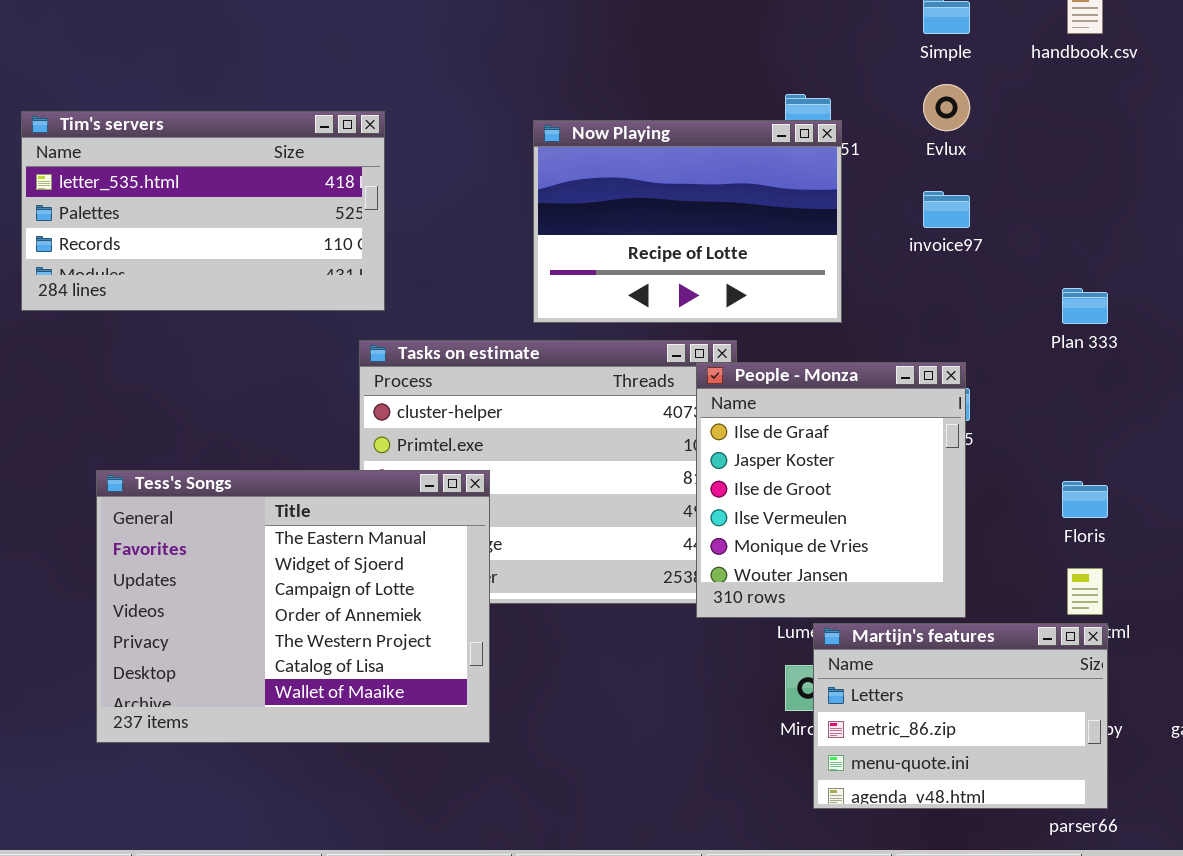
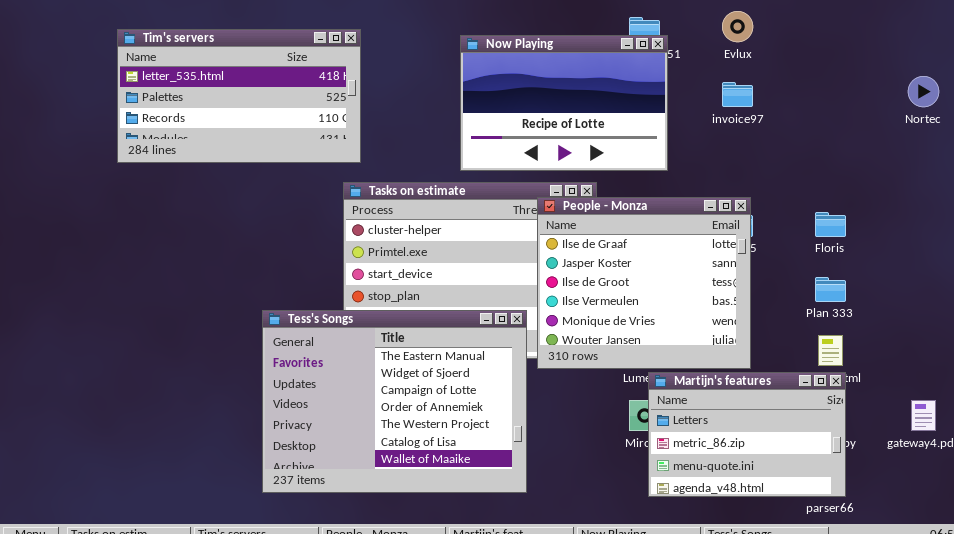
Plan 333: [1062,288,1108,324] -> [815,277,846,302], moved
People - Monza: [696,362,966,618] -> [537,197,751,369], resized
Tess's Songs: [96,470,490,743] -> [262,310,527,493], moved
Floris: [1062,481,1108,518] -> [815,212,846,237], moved

